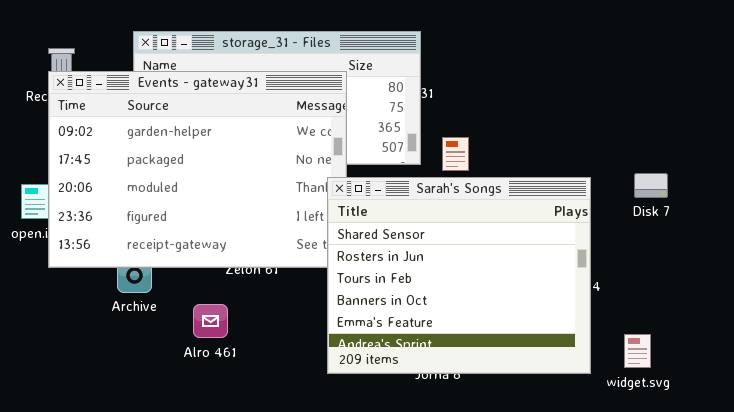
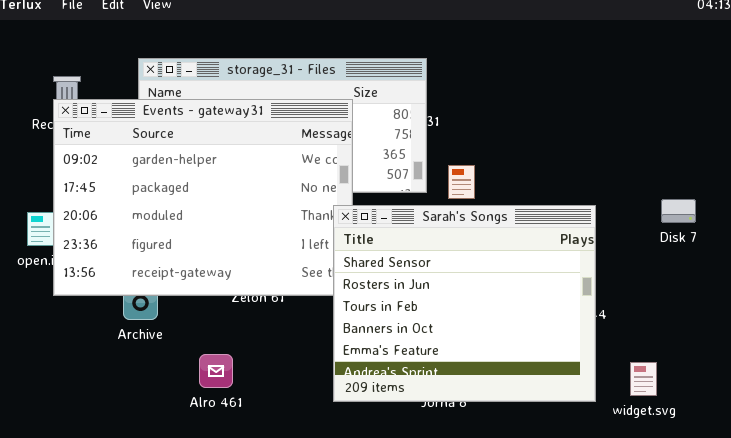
Disk 7: [634,173,668,198] -> [661,199,696,223], moved
Alro 461: [193,304,228,338] -> [199,354,233,388], moved

